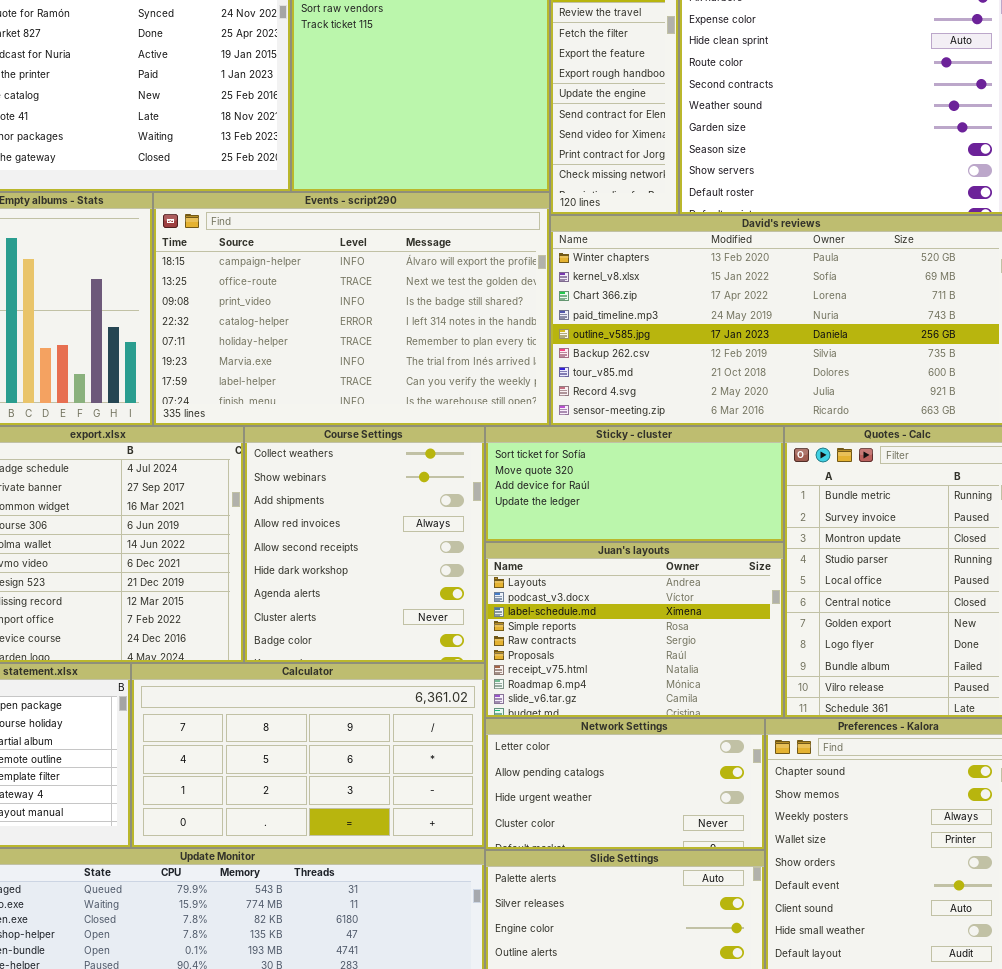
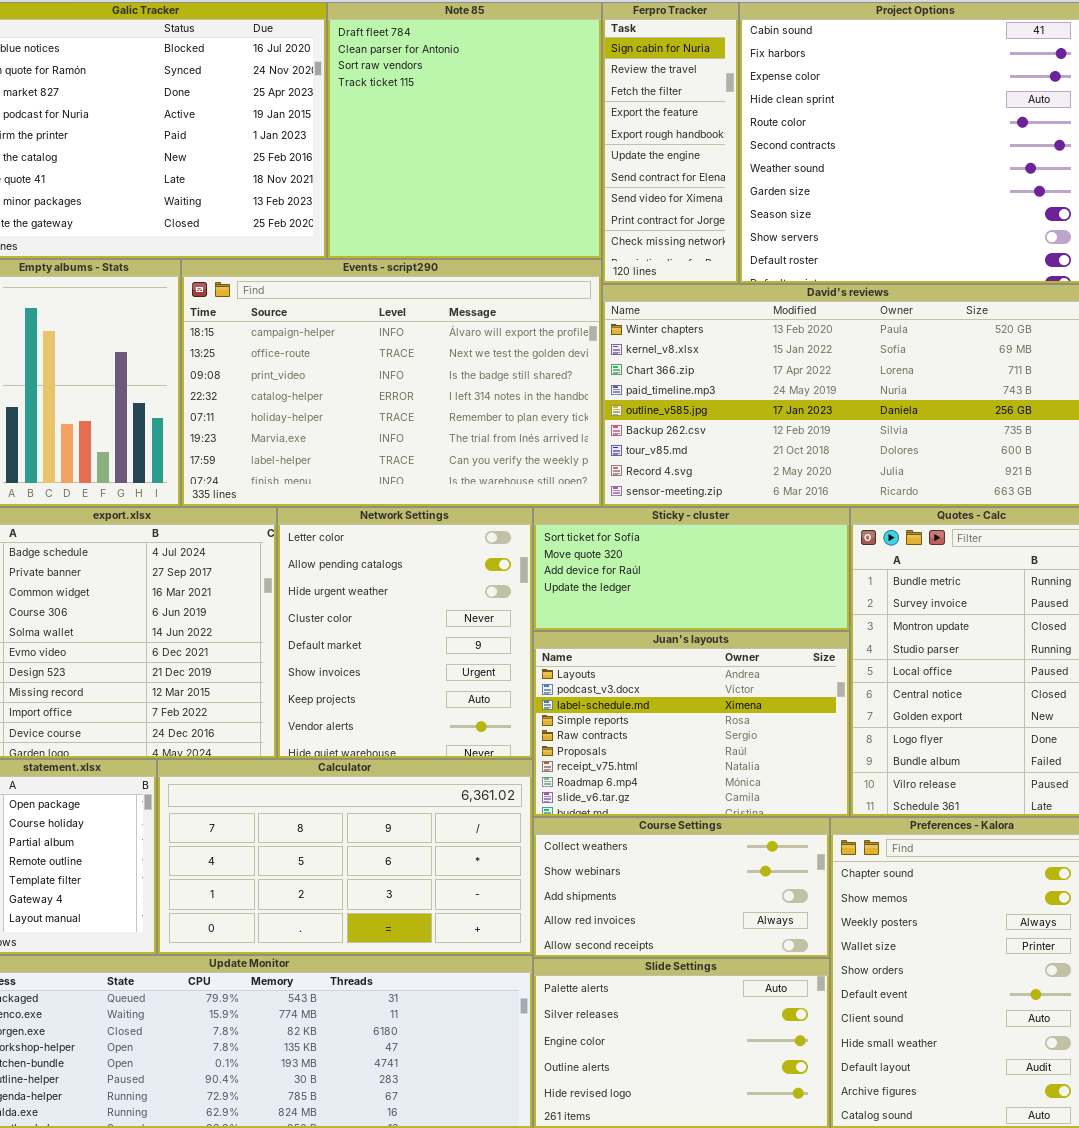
Course Settings: [244,426,485,663] -> [533,817,830,958], moved, resized
Network Settings: [485,718,765,850] -> [277,507,533,759], moved, resized

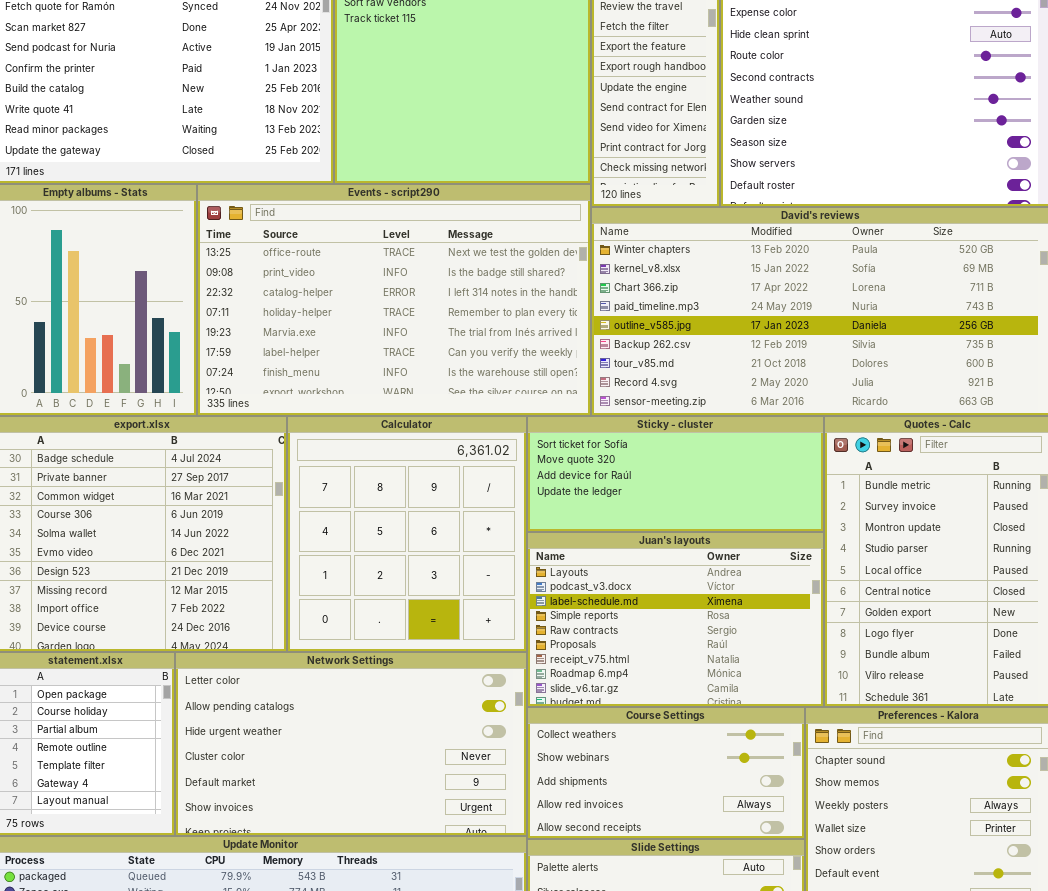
Events - script290: [181,259,602,507] -> [197,184,591,416], scrolled down 1 row
Network Settings: [277,507,533,759] -> [175,652,527,836], moved, resized
Calculator: [157,759,533,955] -> [287,416,527,652], moved, resized

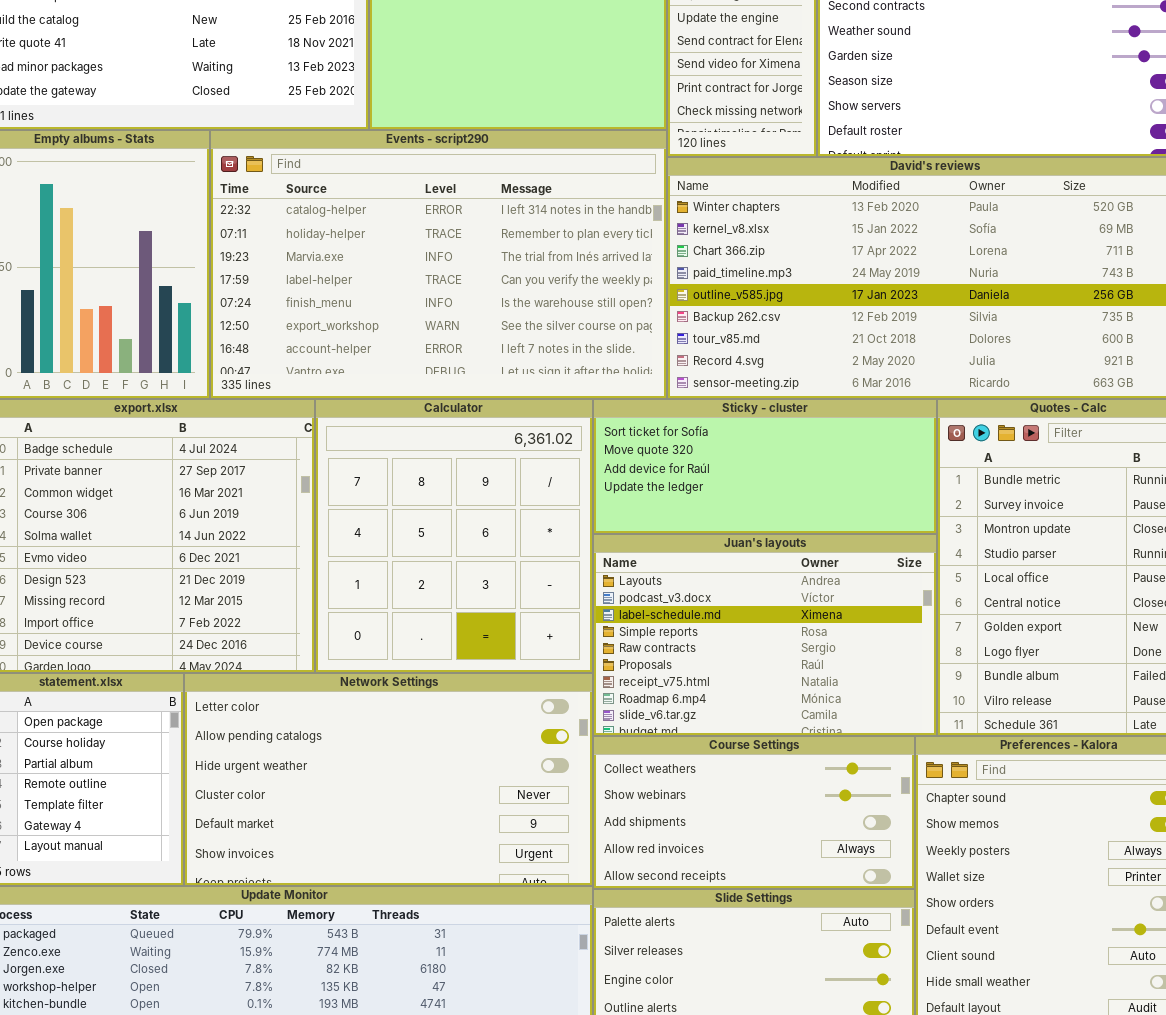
Events - script290: [197,184,591,416] -> [210,130,667,399], scrolled down 2 rows

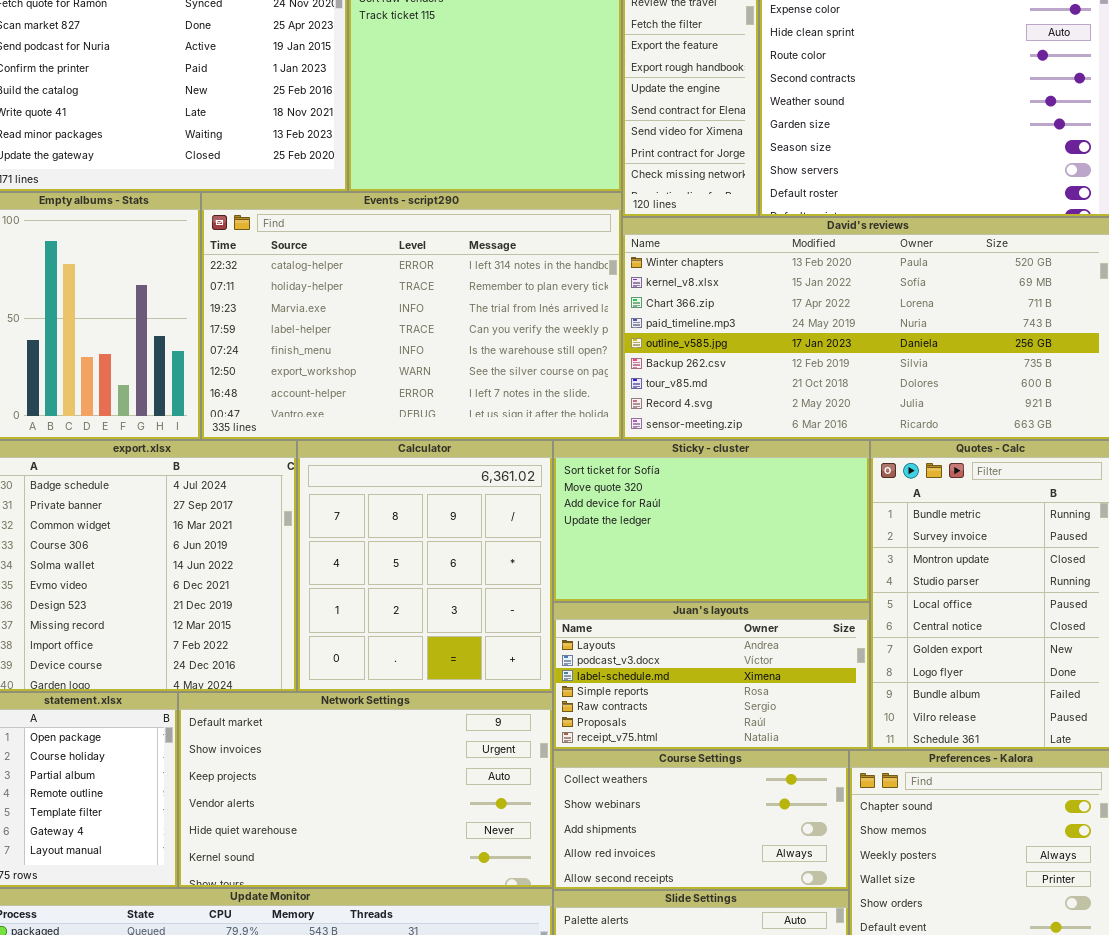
Sticky - cluster: [593,399,937,534] -> [553,440,870,602], resized
Juan's layouts: [593,534,937,736] -> [553,602,870,750], resized
Network Settings: [184,673,593,886] -> [178,692,553,888], scrolled down 4 rows

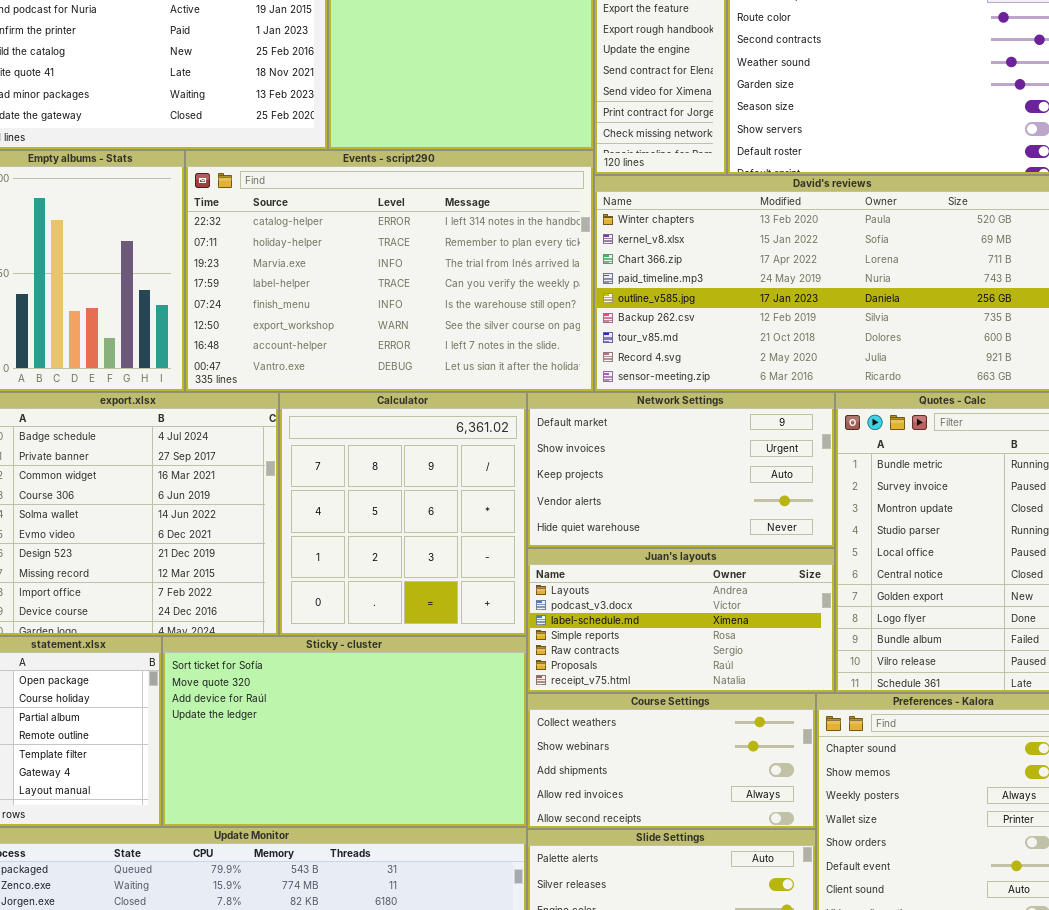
Sticky - cluster: [553,440,870,602] -> [162,636,527,827], moved, resized
Network Settings: [178,692,553,888] -> [527,392,835,548], moved, resized

